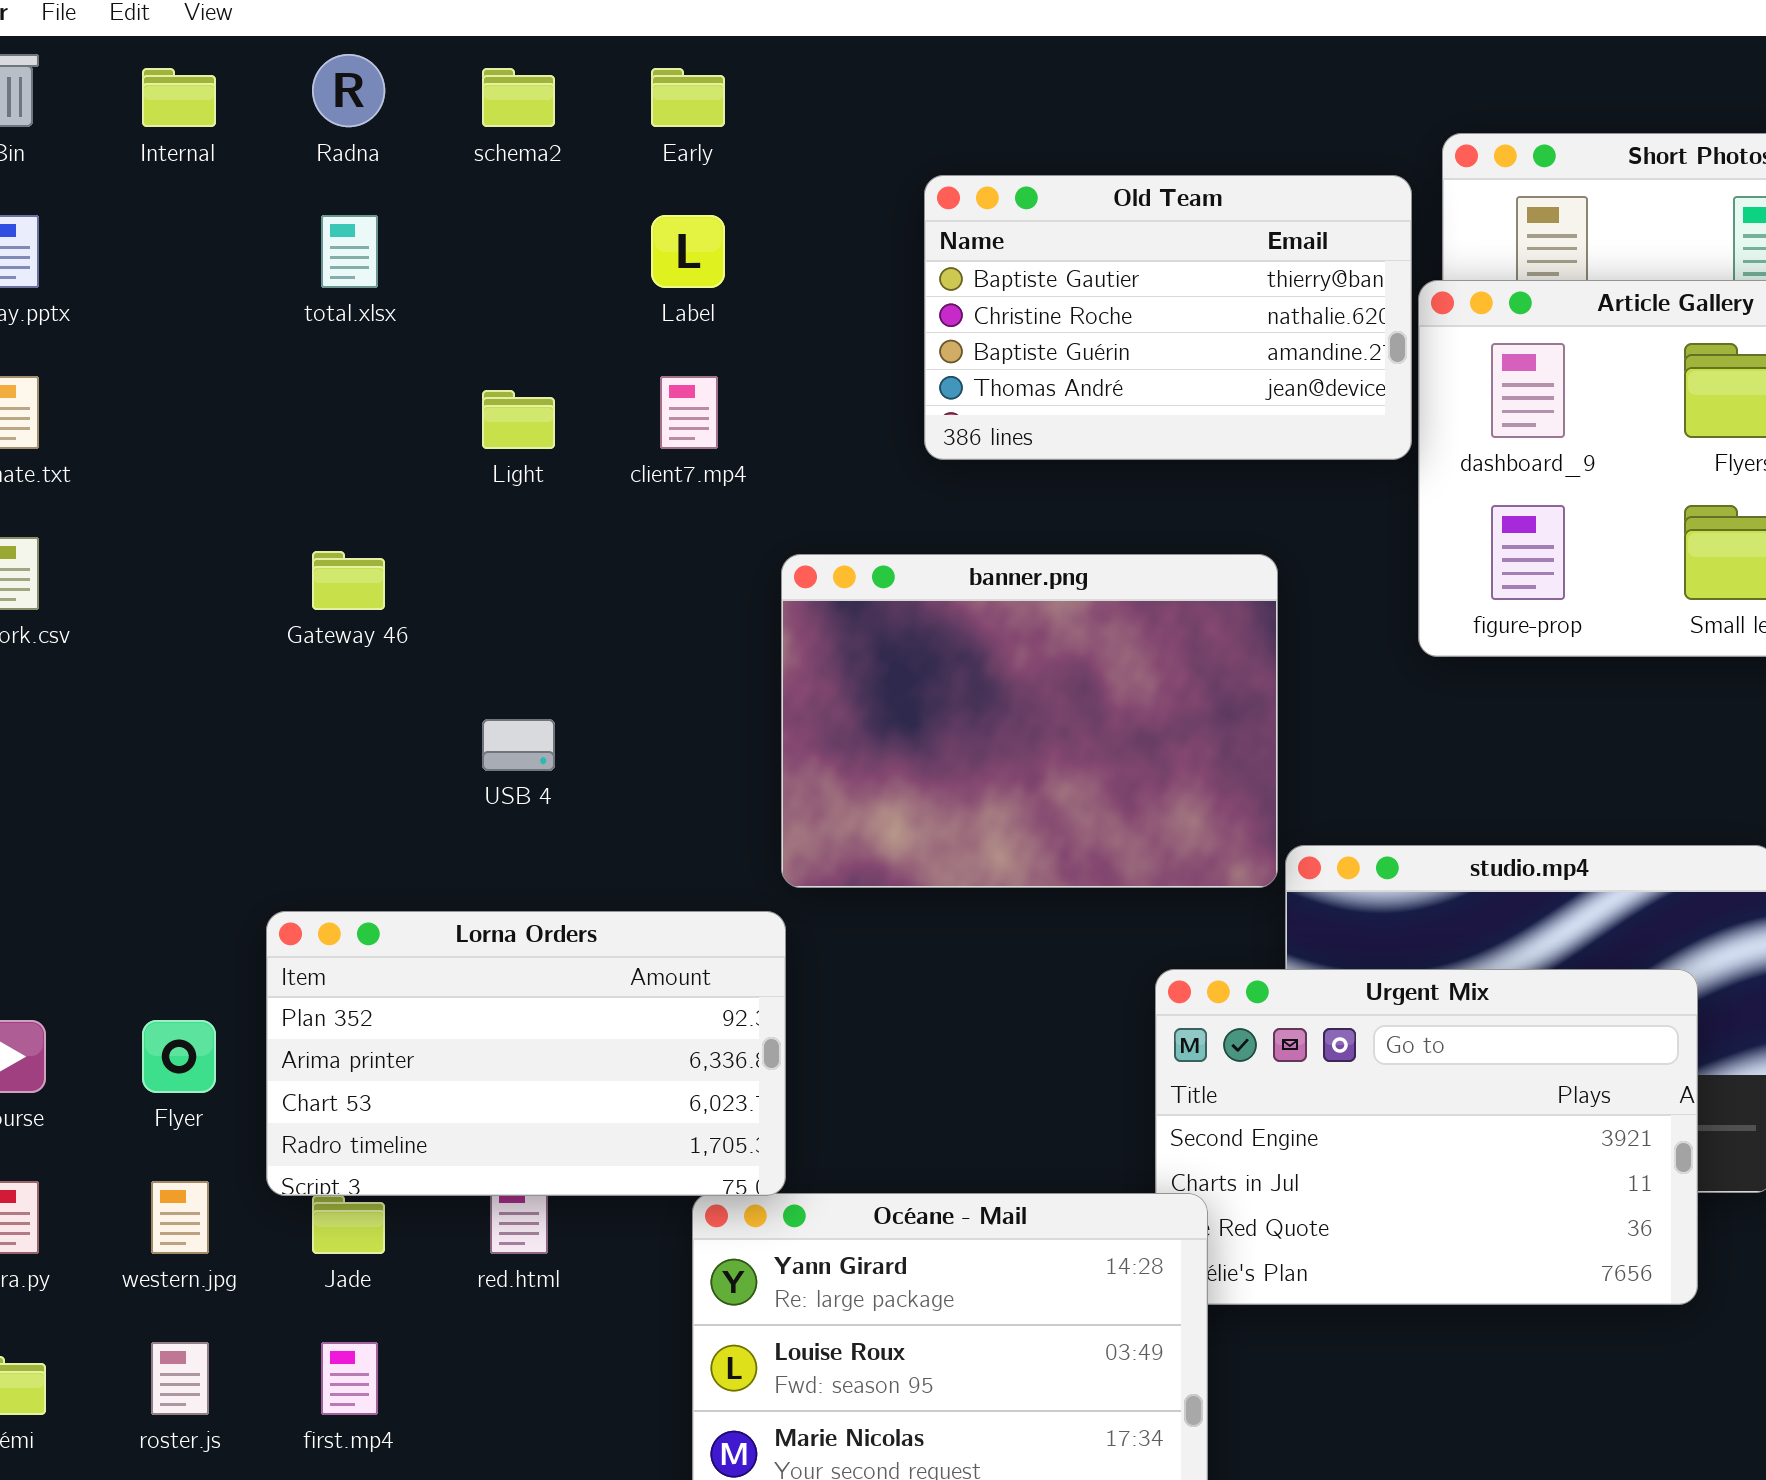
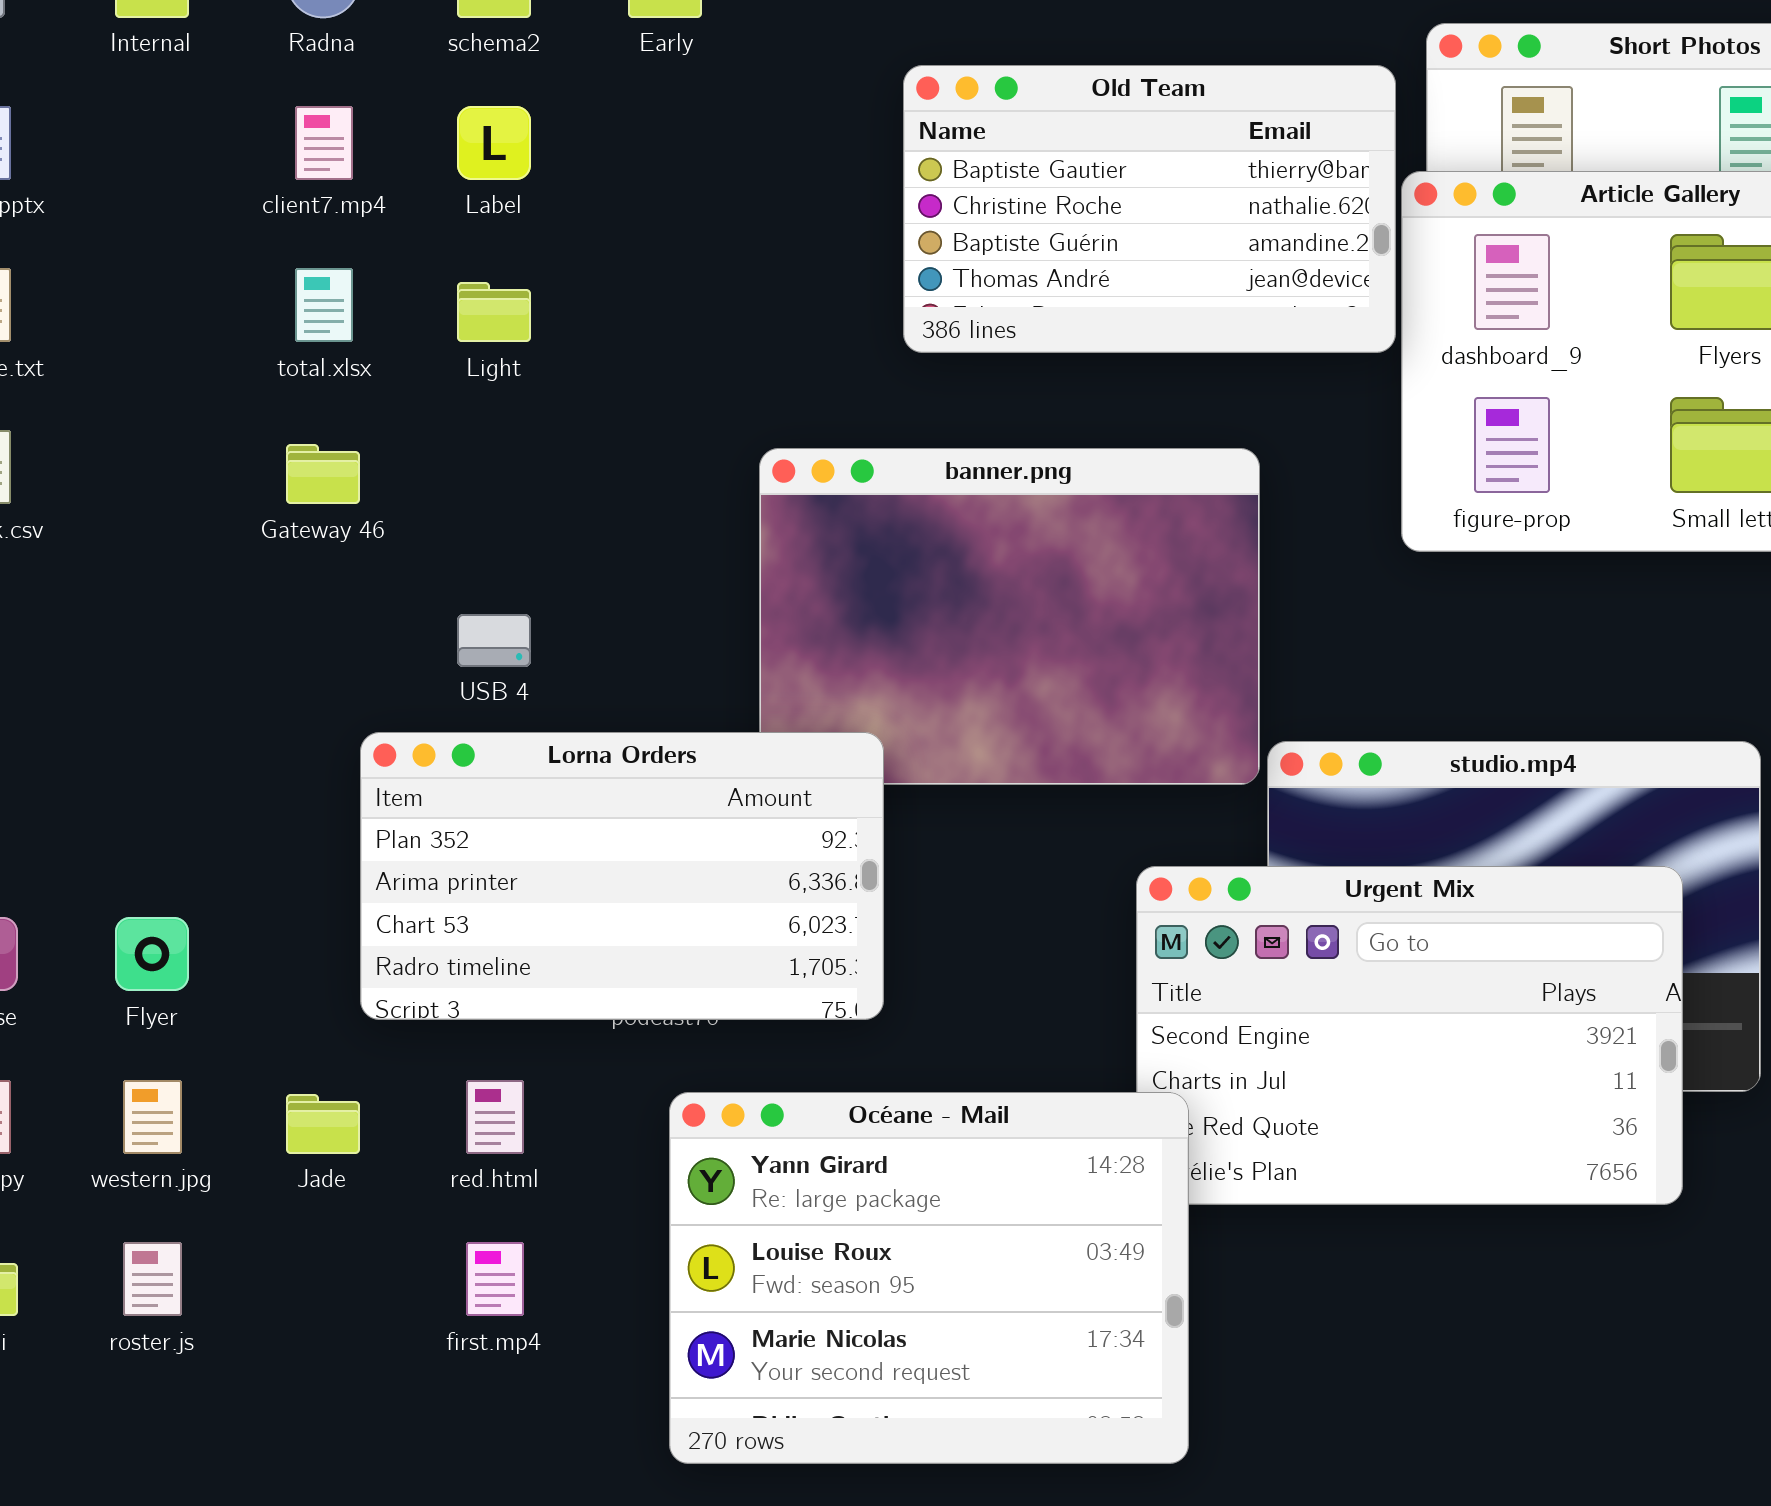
total.xlsx: [321,215,378,288] -> [295,268,353,342], moved
Label: [651,215,725,288] -> [457,106,531,180], moved
client7.mp4: [660,376,718,449] -> [295,106,353,180], moved
Lorna Orders: [266,911,786,1196] -> [360,732,884,1020], moved
first.mp4: [321,1342,378,1415] -> [466,1242,524,1316], moved

